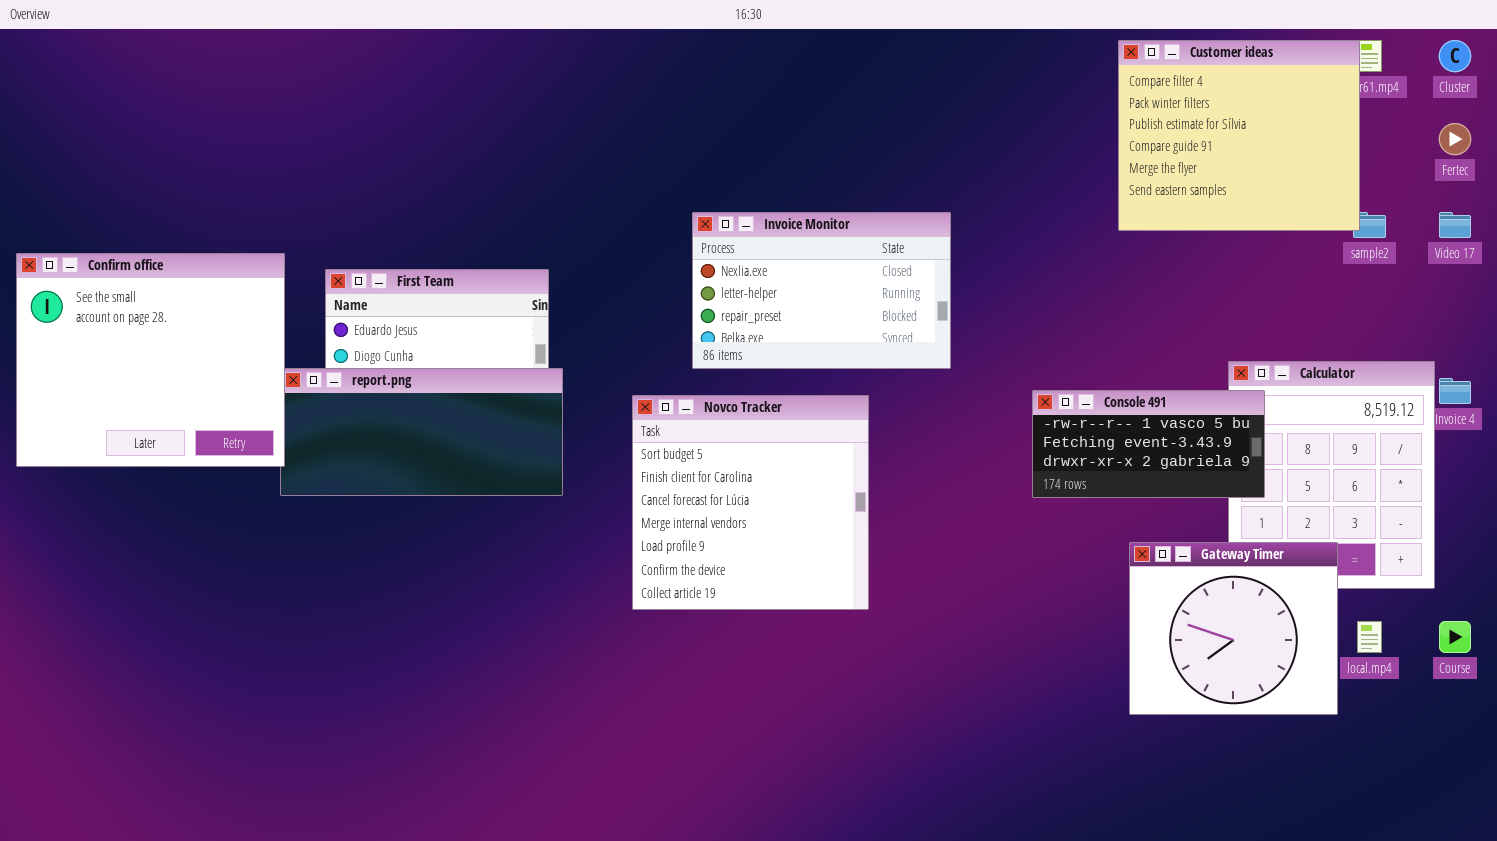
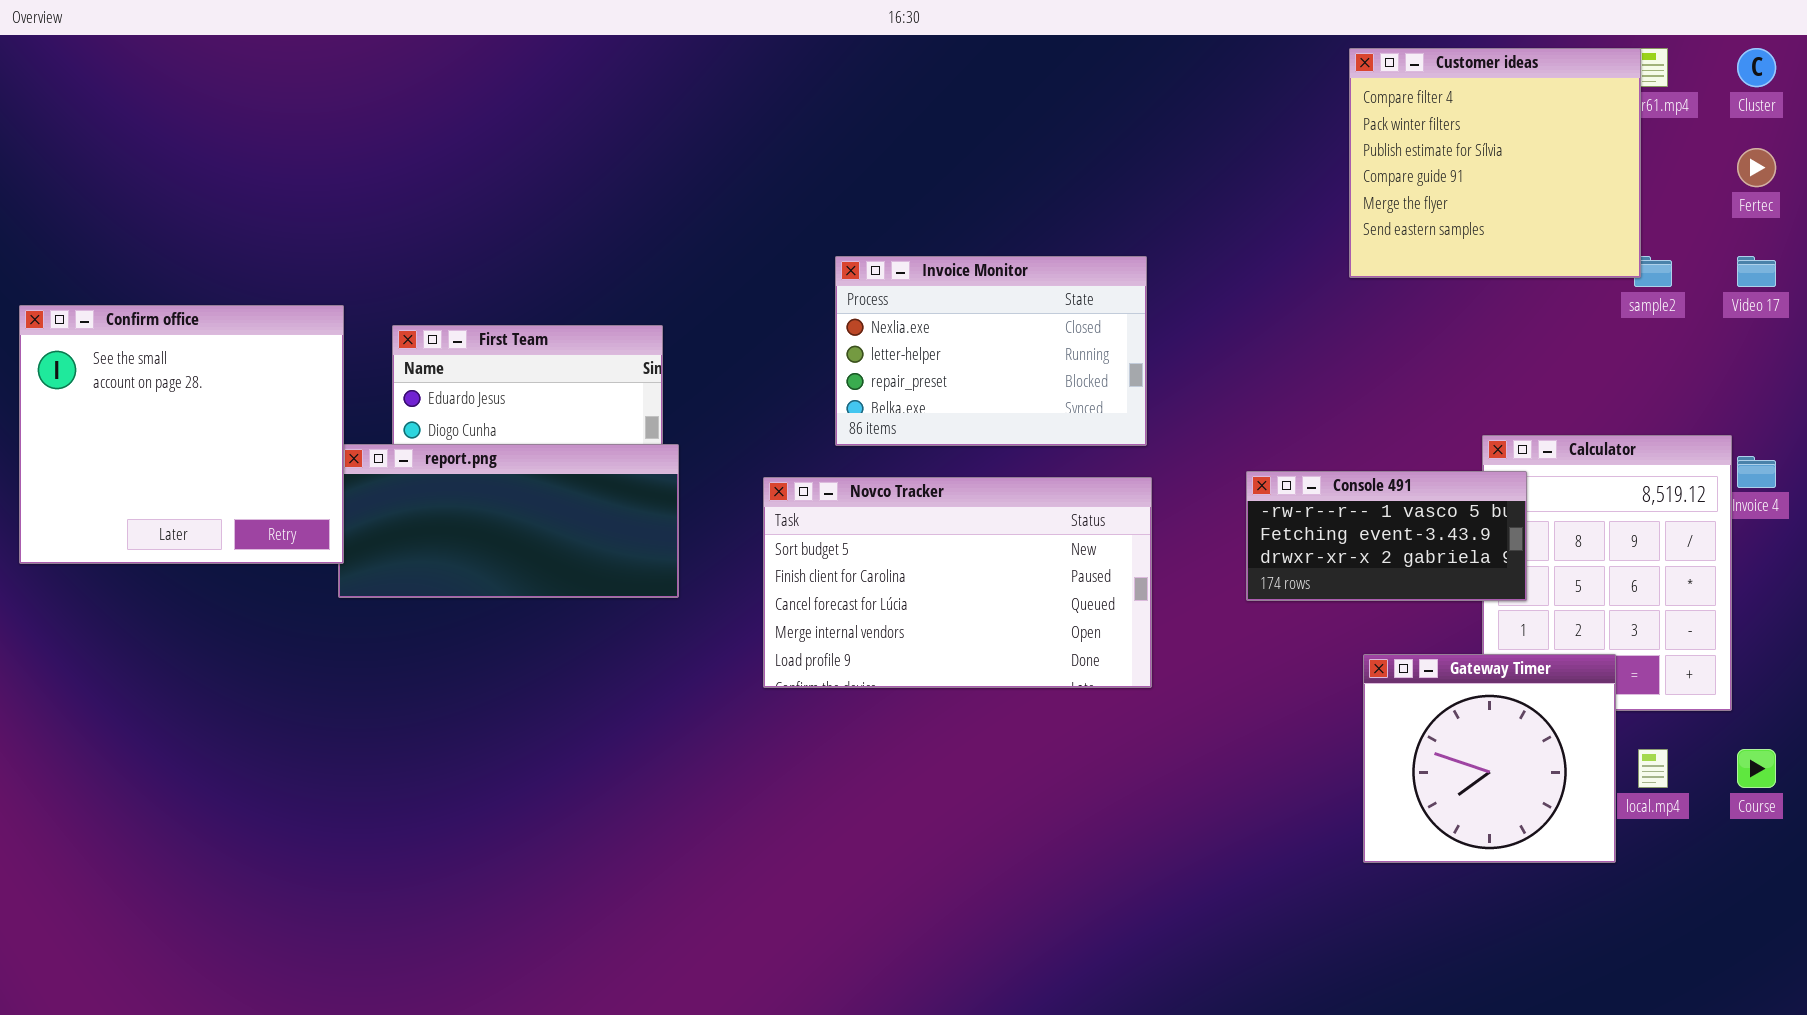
Novco Tracker: [632,395,869,610] -> [763,477,1152,688], resized

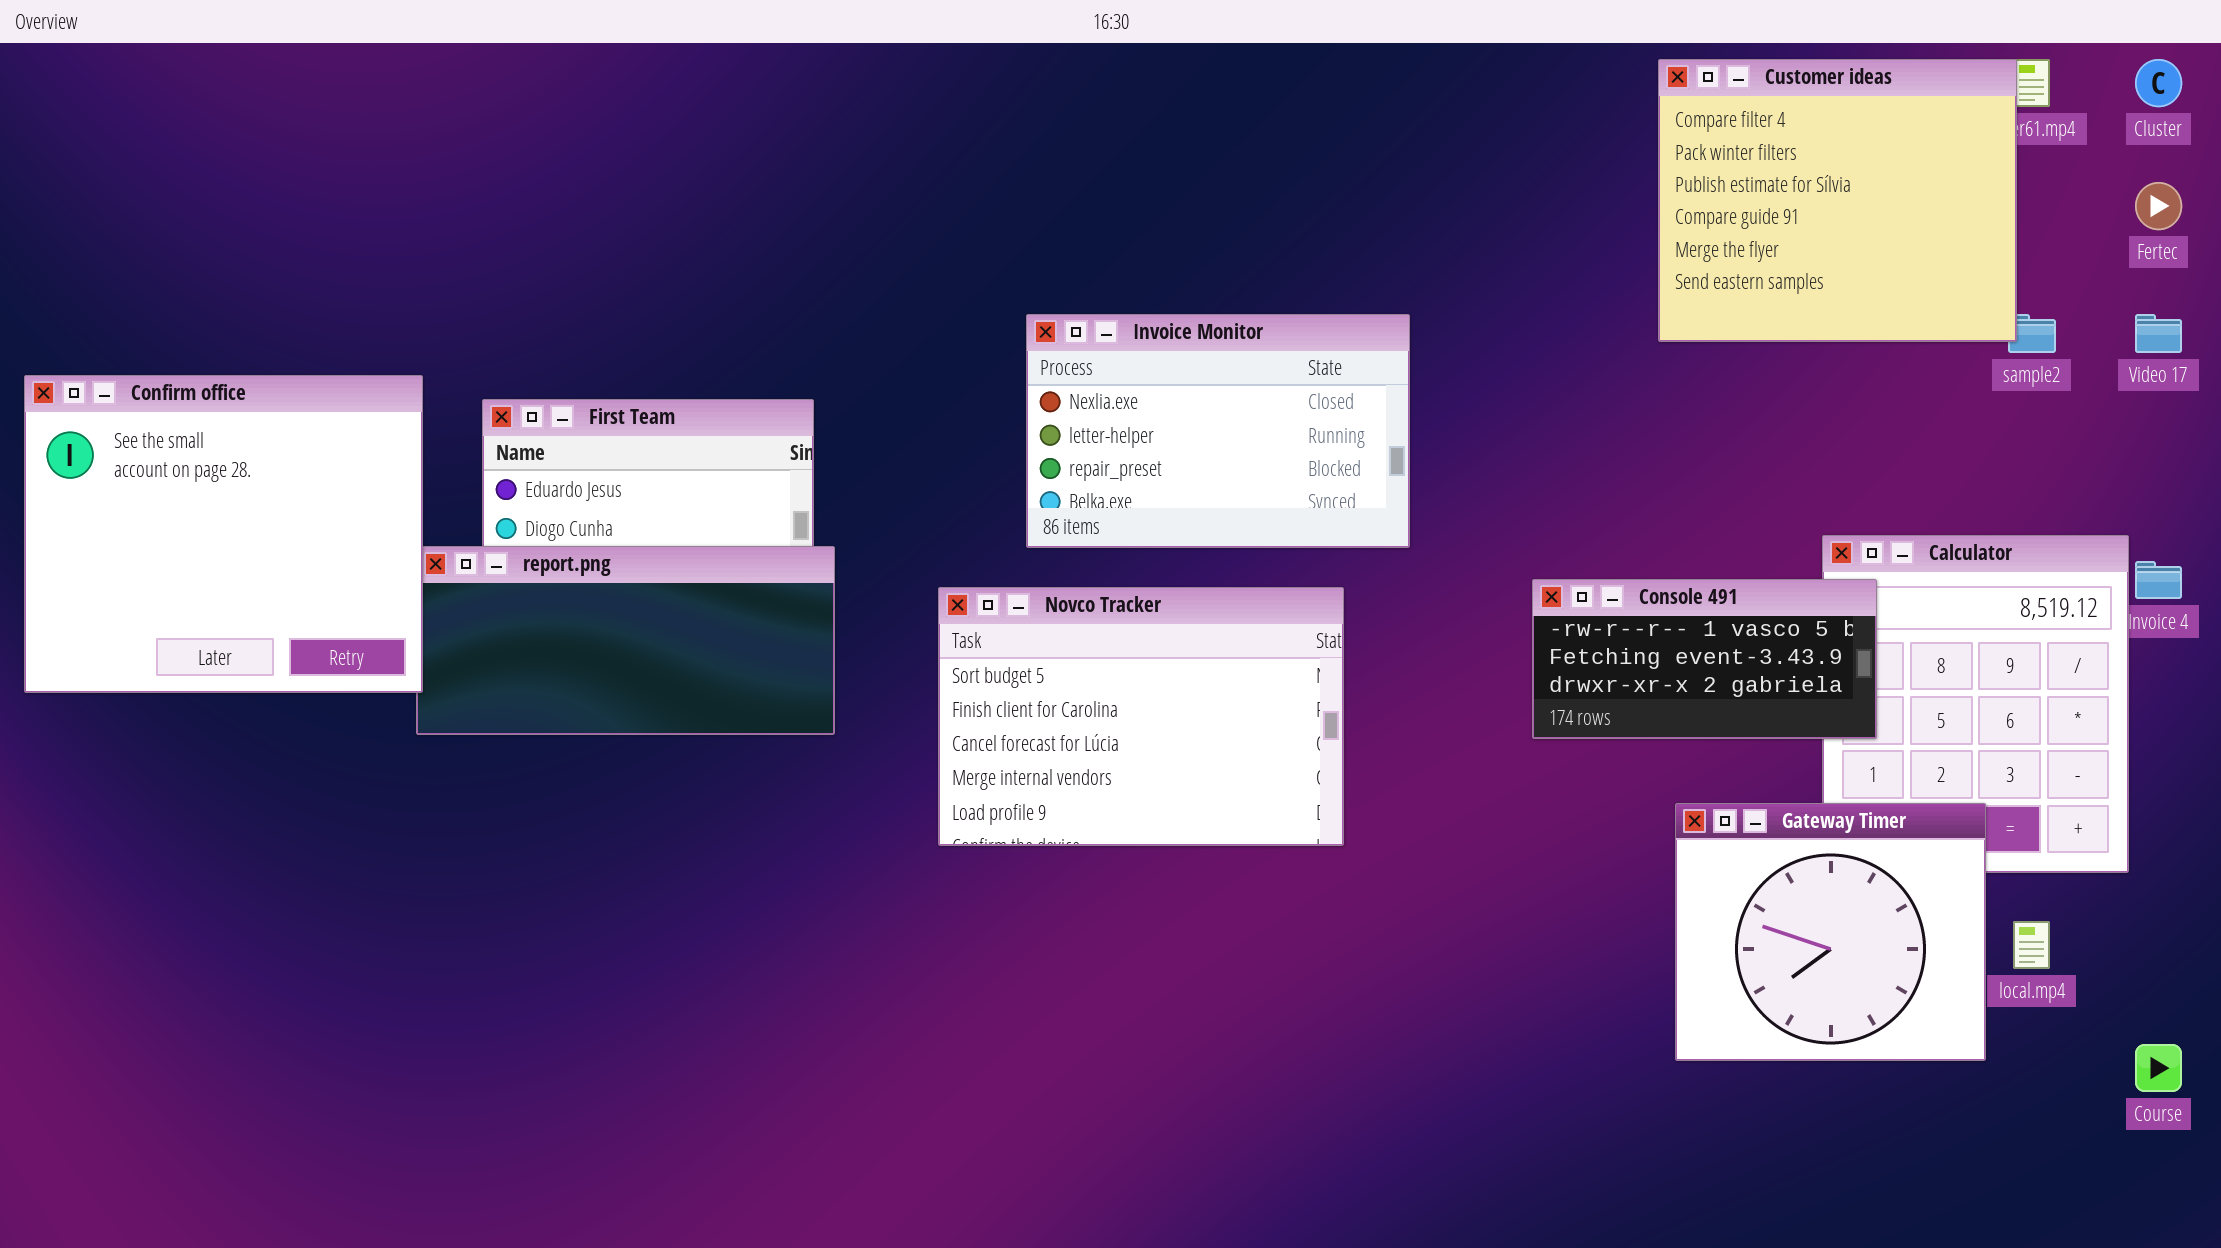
Novco Tracker: [763,477,1152,688] -> [938,587,1344,846], resized
Course: [1737,749,1776,788] -> [2135,1044,2182,1092], moved

